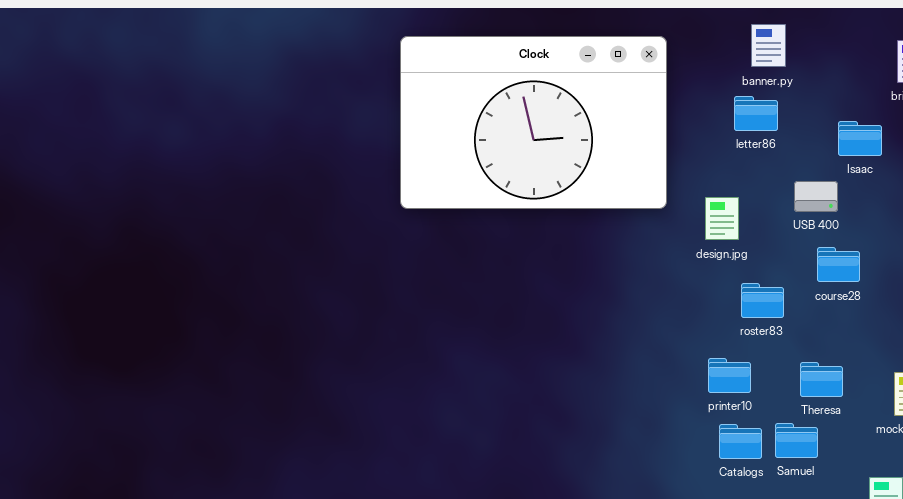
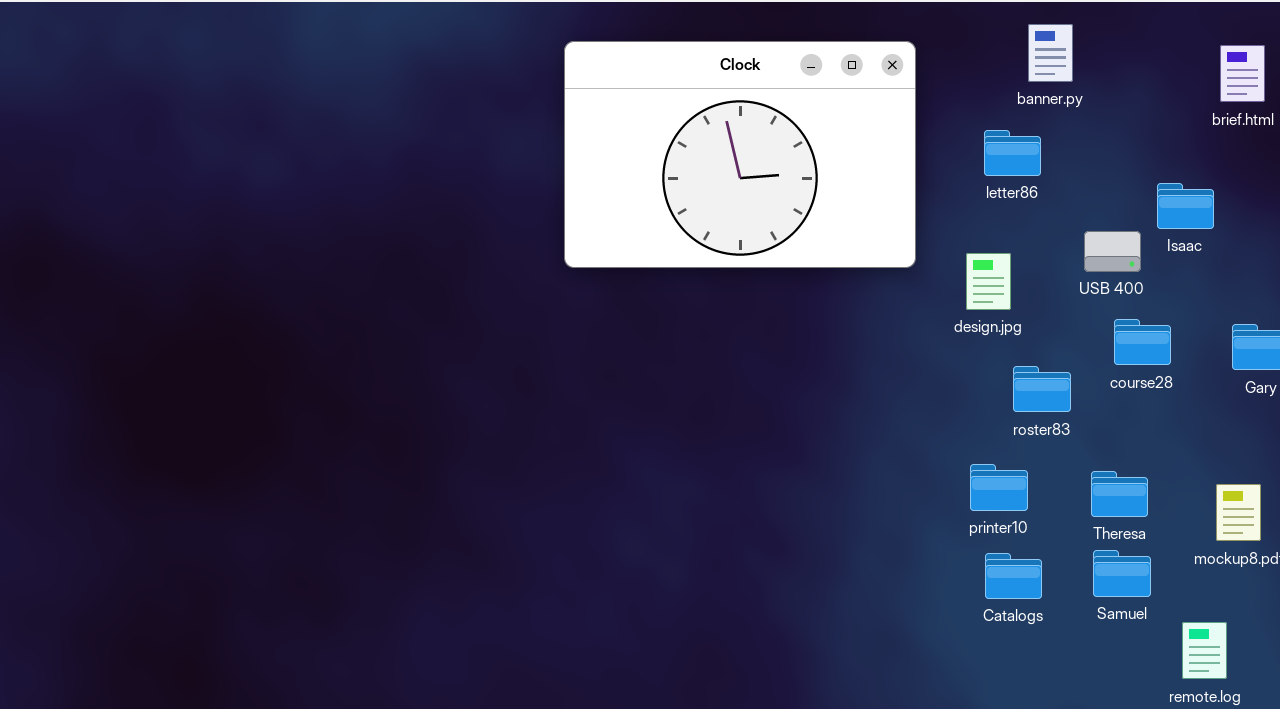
letter86: [734,96,778,131] -> [984,130,1041,176], moved
Isaac: [838,121,882,156] -> [1157,183,1214,229], moved
Samuel: [775,423,818,458] -> [1093,550,1151,597], moved

